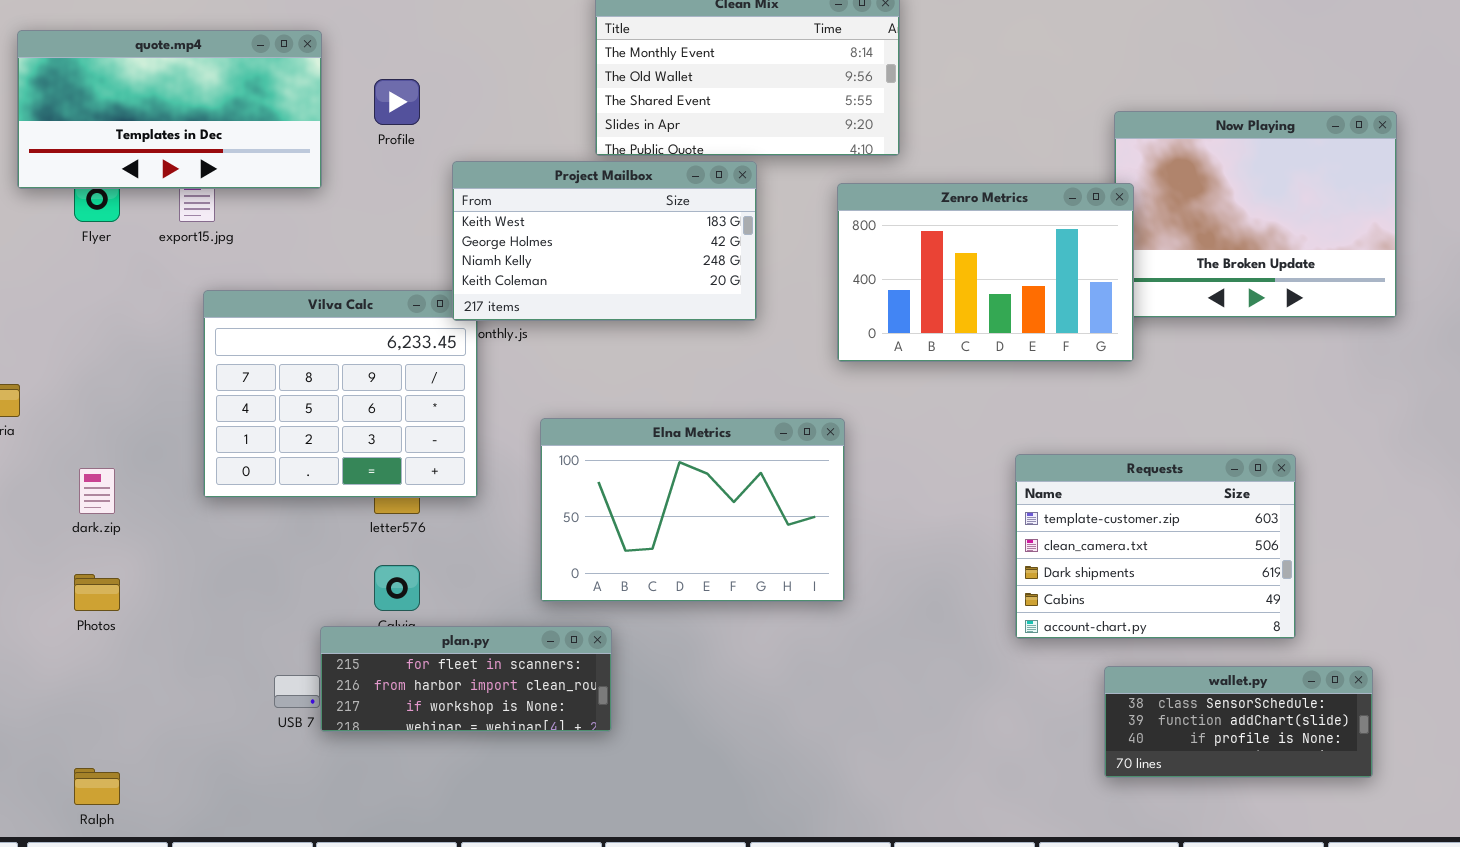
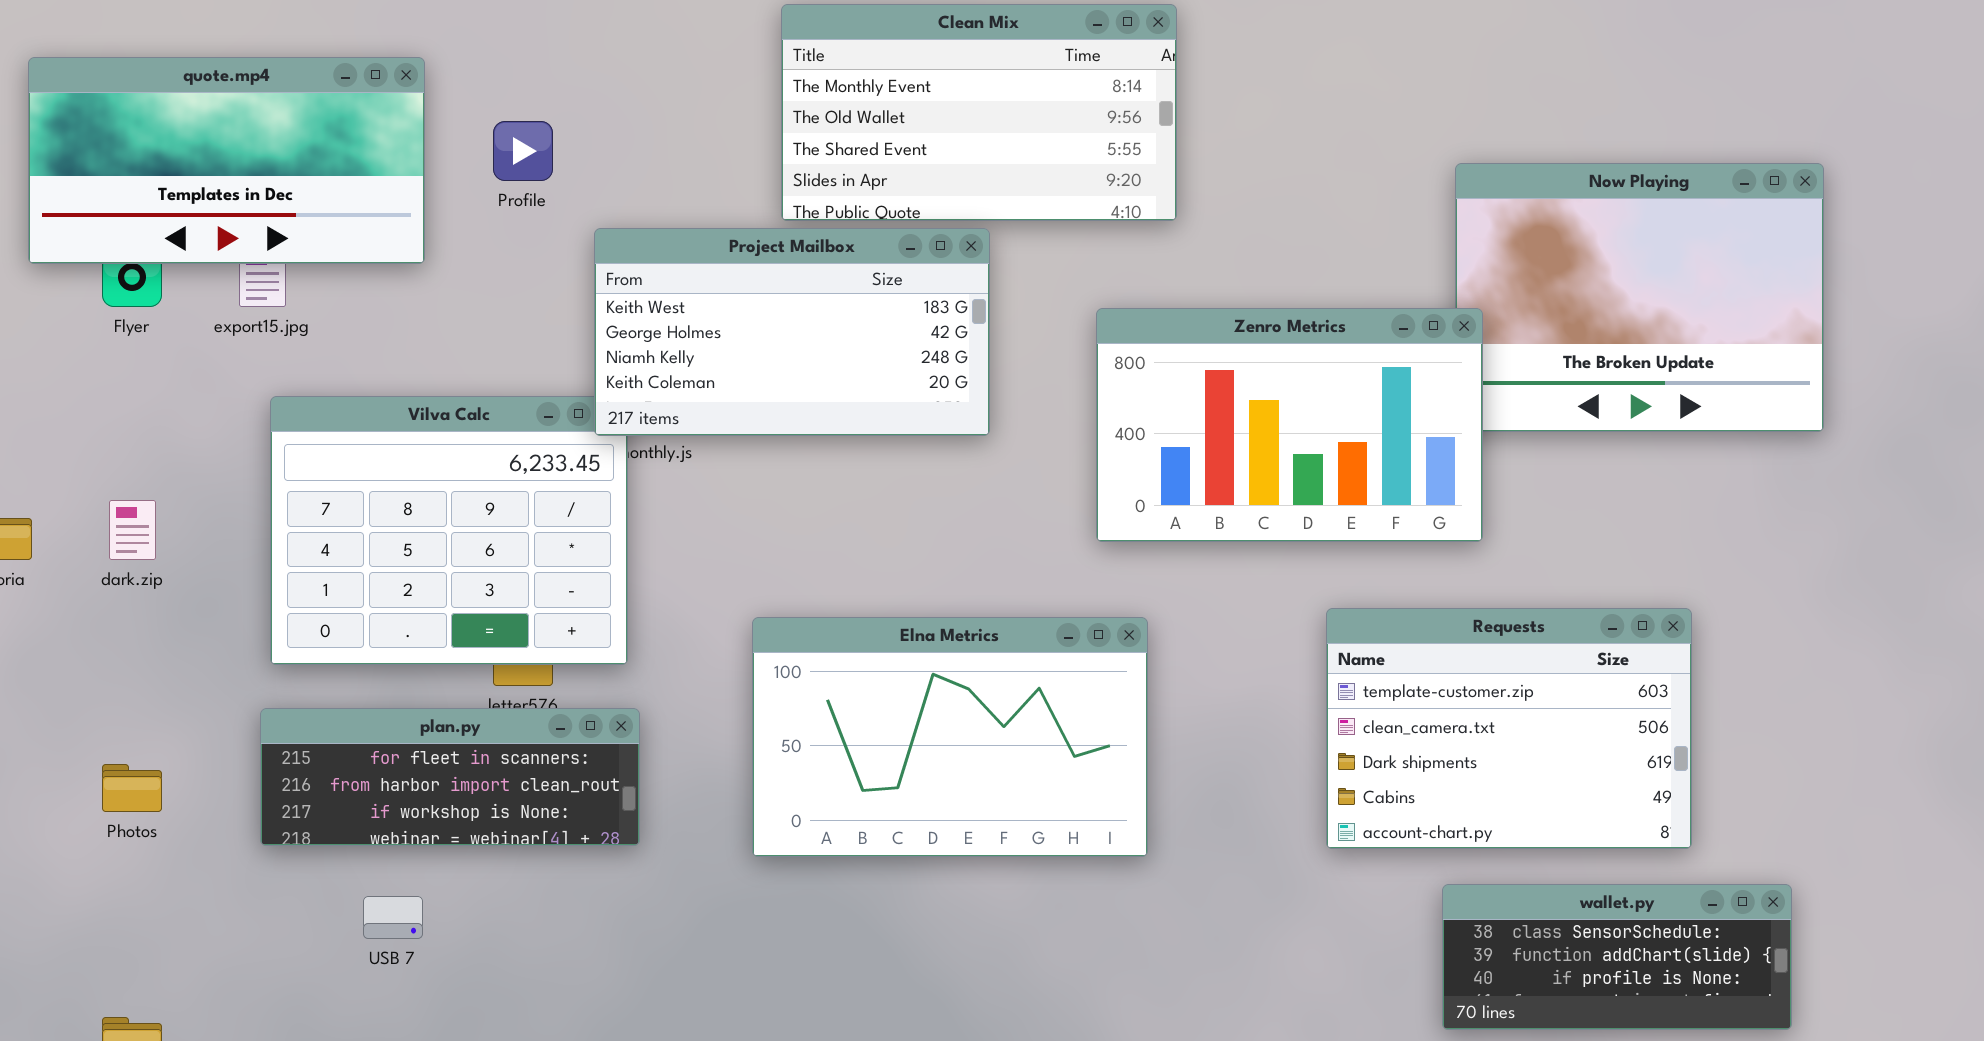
Zenro Metrics: [837,183,1134,362] -> [1096,308,1483,542], moved
Elna Metrics: [540,418,845,602] -> [752,617,1148,857], moved
dark.zip: [79,468,115,514] -> [109,500,156,560], moved
plan.py: [320,626,612,732] -> [260,708,640,846], moved

